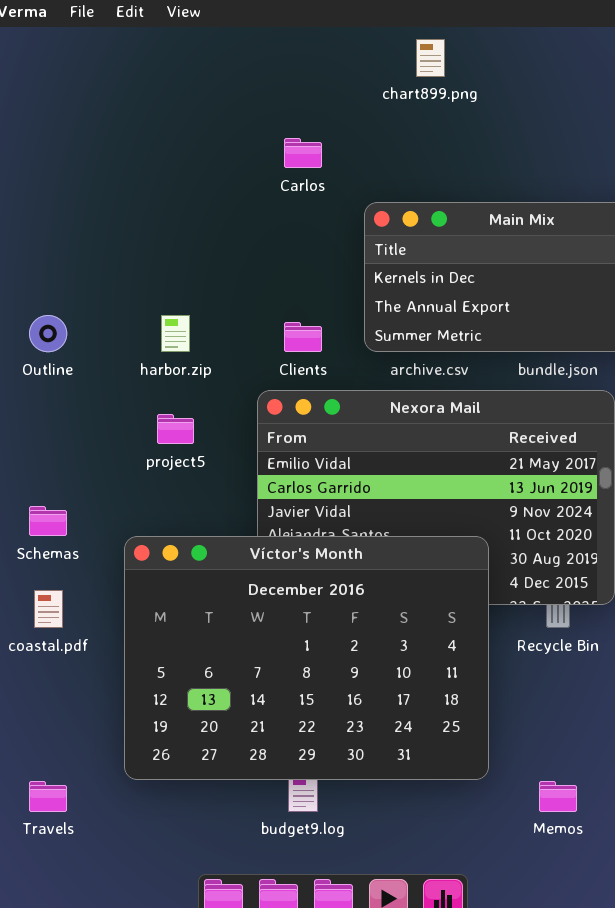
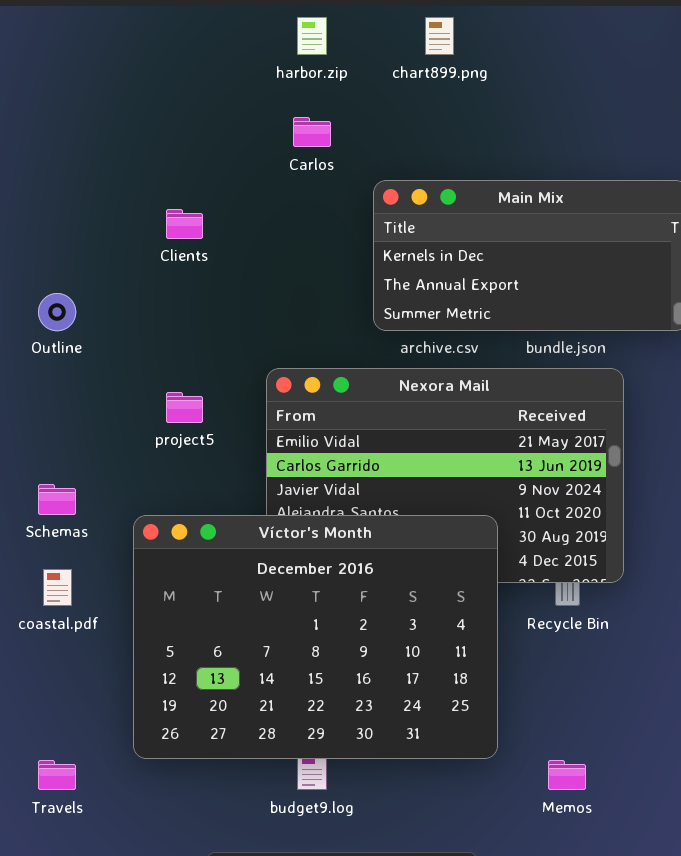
harbor.zip: [161,315,190,352] -> [297,17,327,55], moved
Clients: [284,322,322,352] -> [166,209,203,239], moved

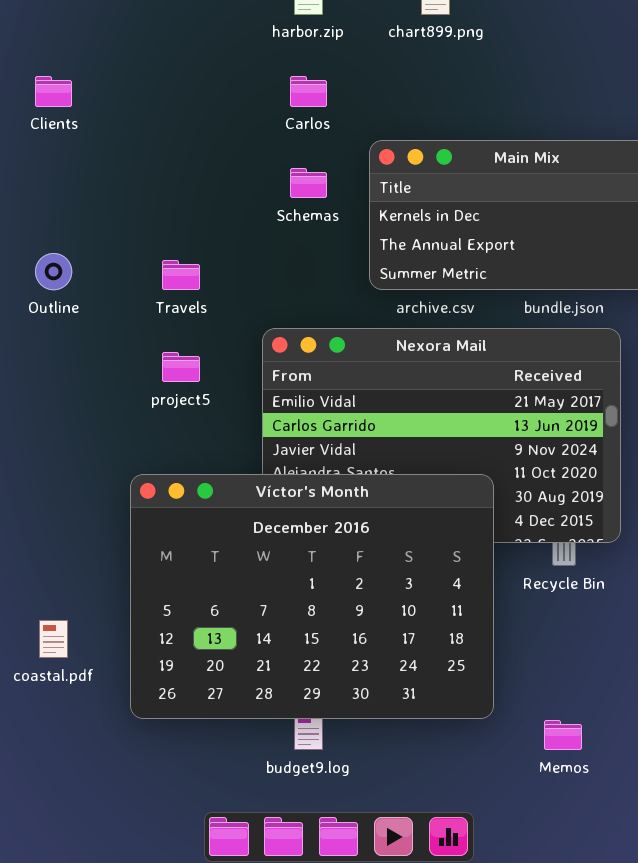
Clients: [166,209,203,239] -> [35,76,72,107], moved
Schemas: [38,484,76,515] -> [290,168,327,198], moved
coastal.pdf: [43,569,72,606] -> [39,620,68,658], moved
Travels: [38,760,76,790] -> [162,260,200,290], moved

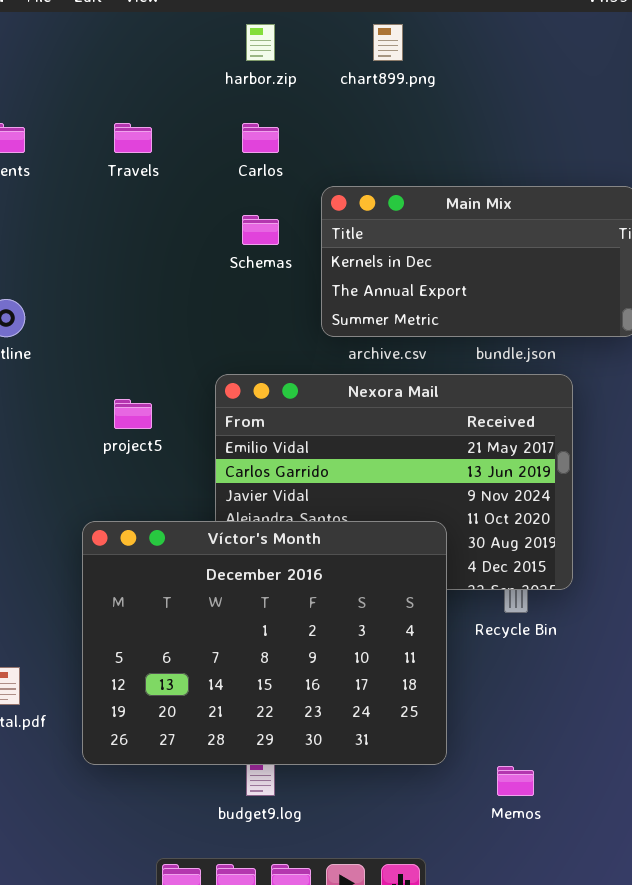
Travels: [162,260,200,290] -> [114,123,152,153], moved

